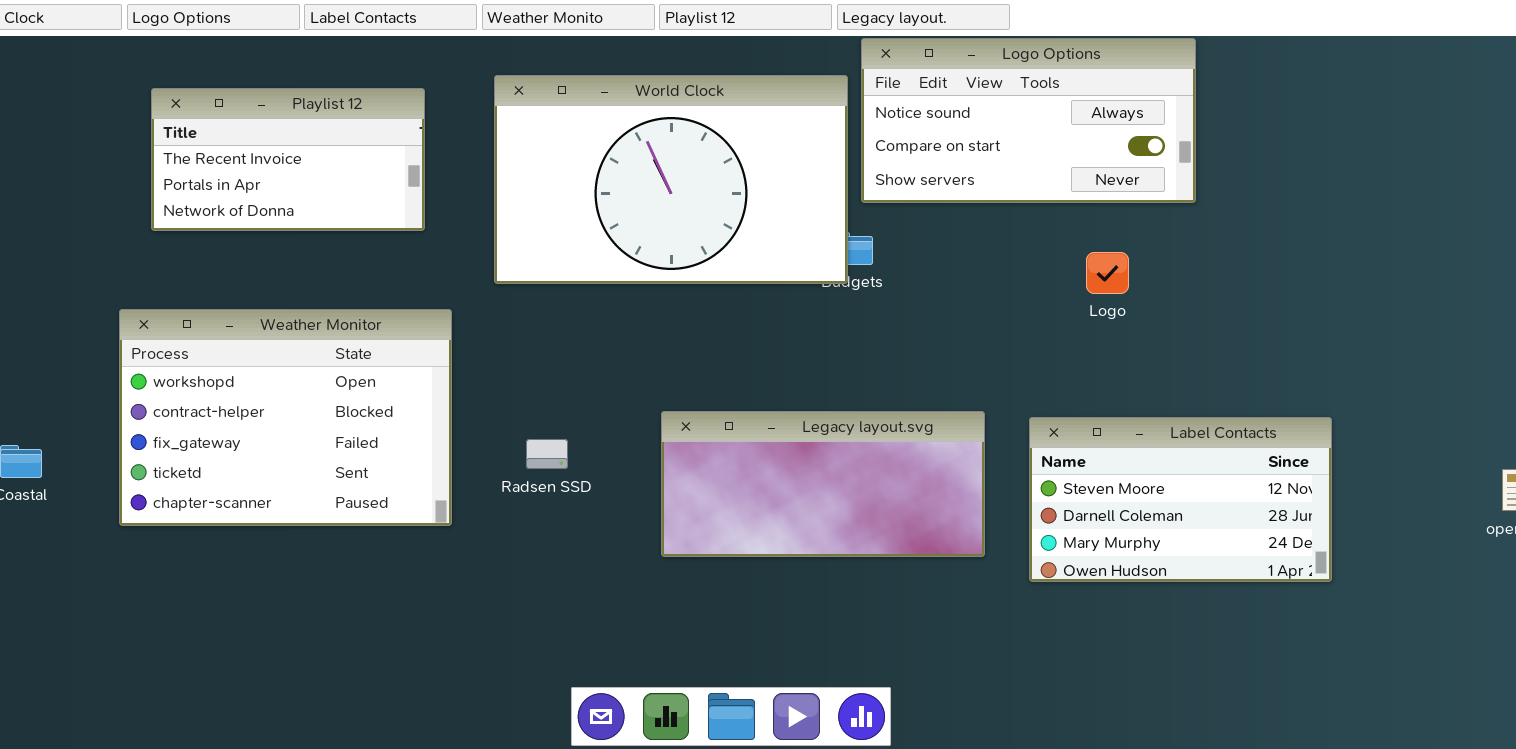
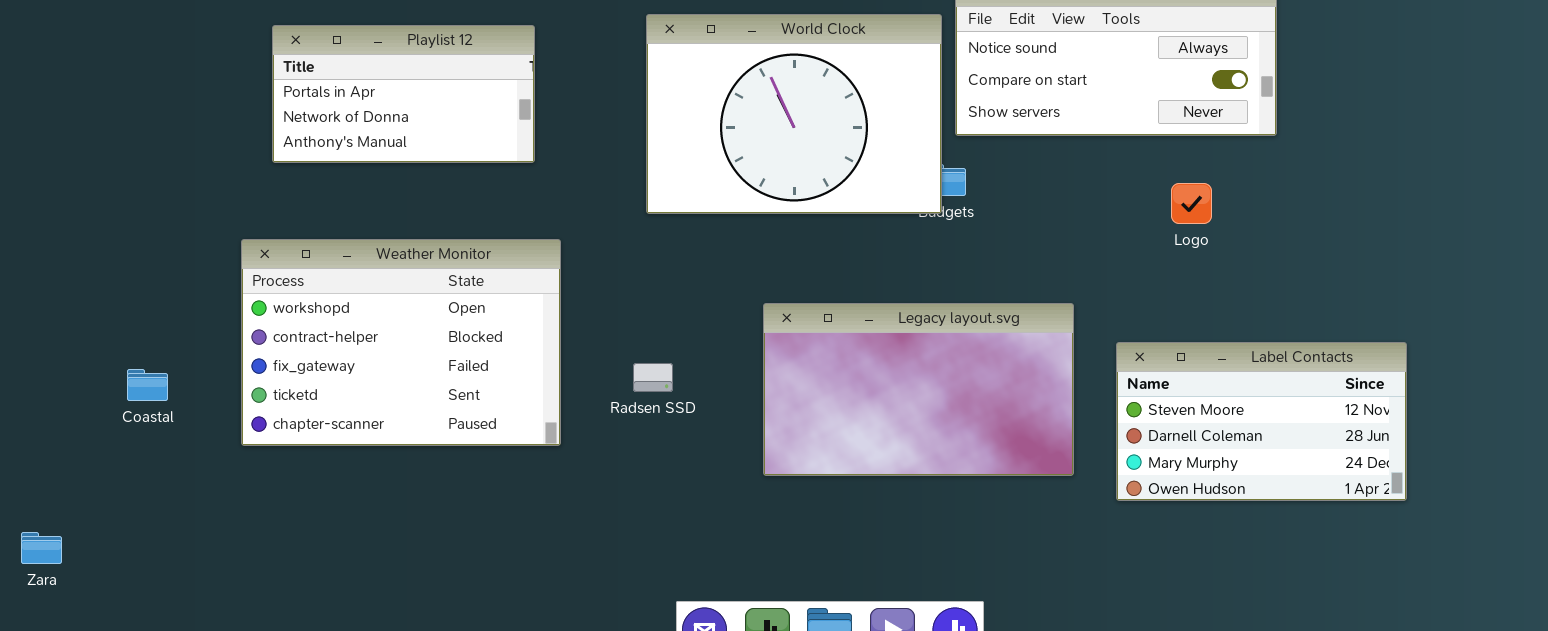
World Clock: [494,75,848,284] -> [646,14,942,214], resized
Playlist 12: [151,88,425,231] -> [272,25,535,163], scrolled down 1 row
Legacy layout.svg: [661,411,985,557] -> [763,303,1074,476], resized

